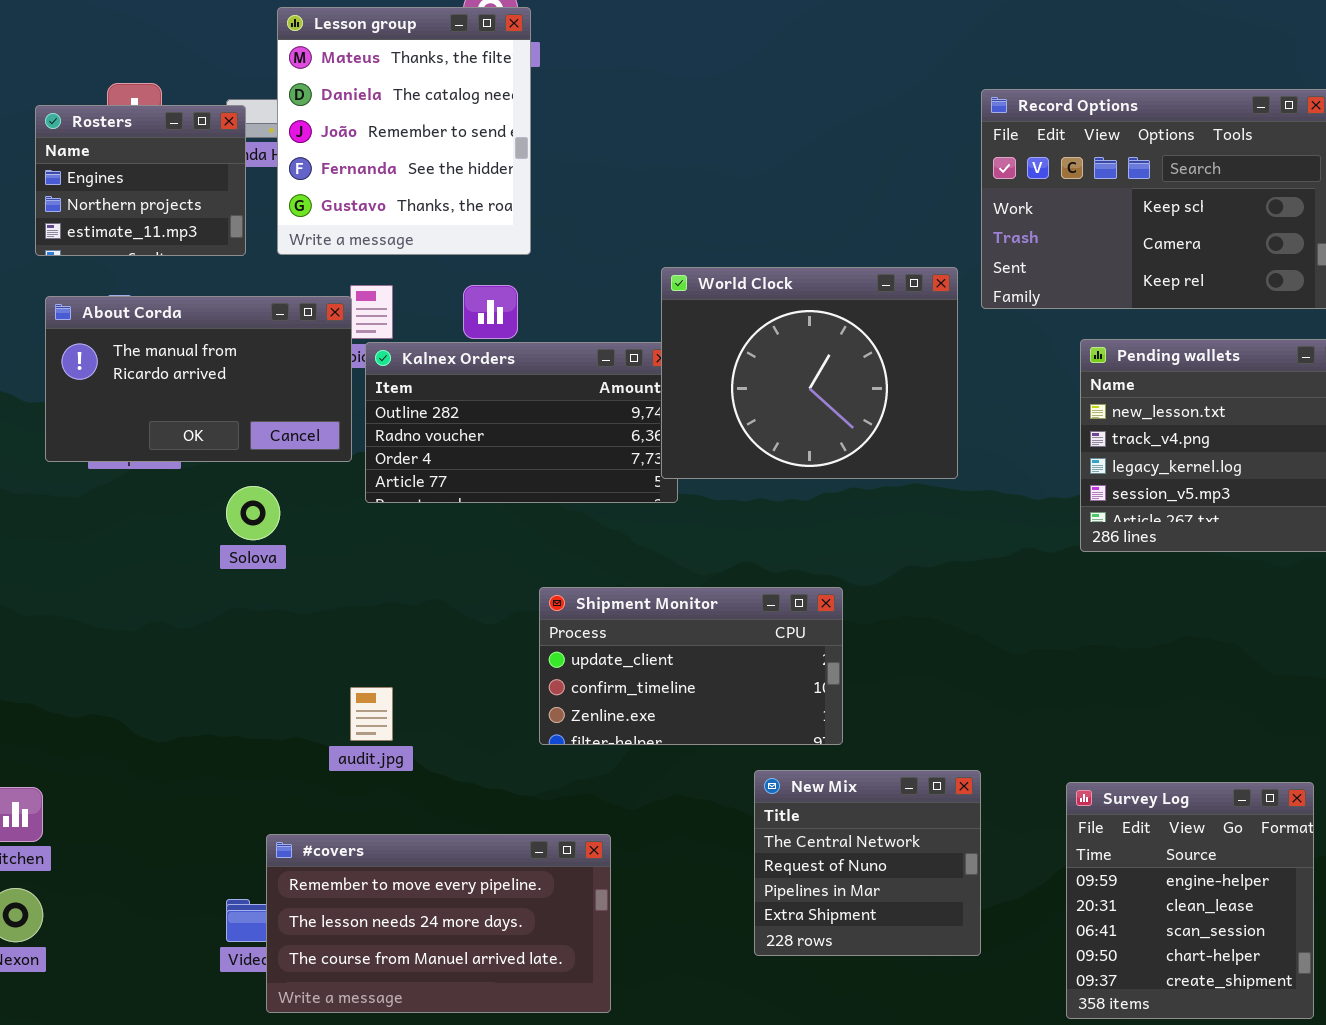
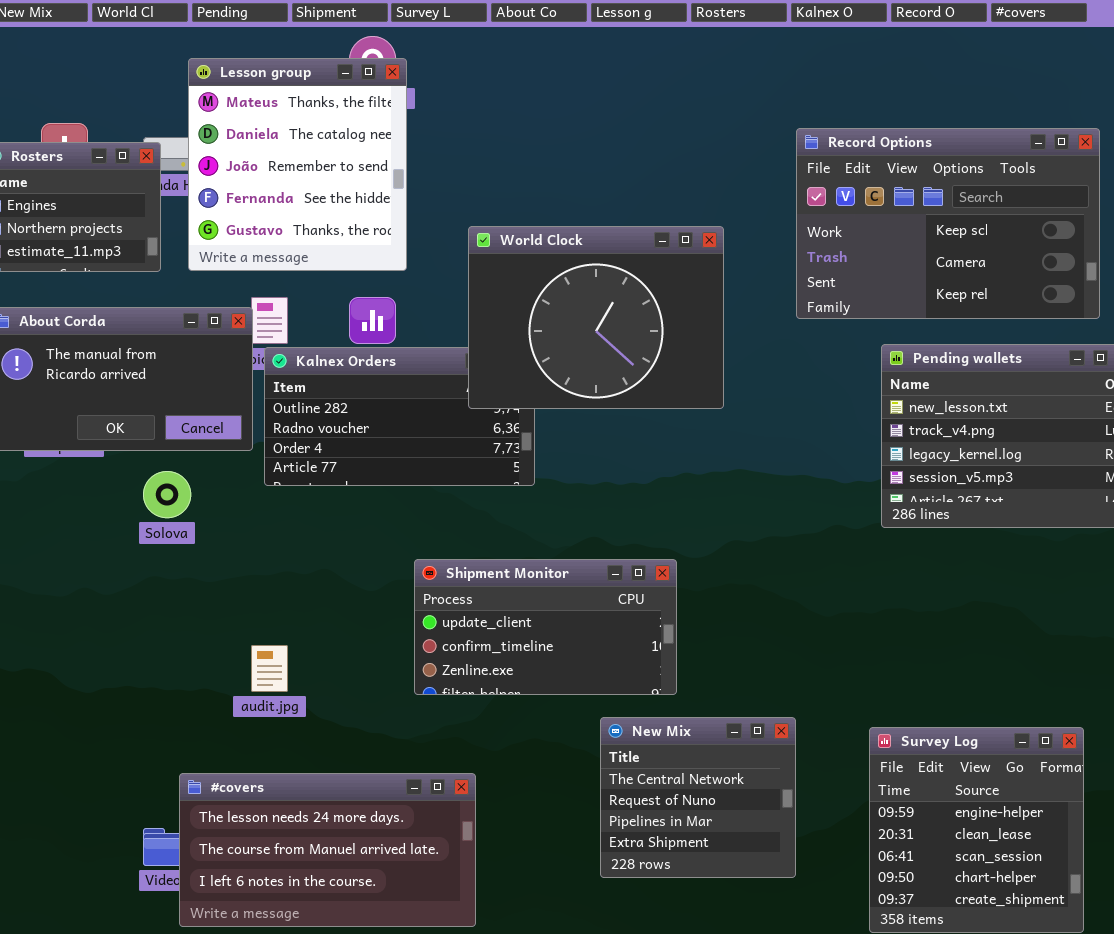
World Clock: [661,267,958,479] -> [468,226,724,409], moved
#covers: [266,834,611,1013] -> [179,773,476,927], scrolled down 1 row

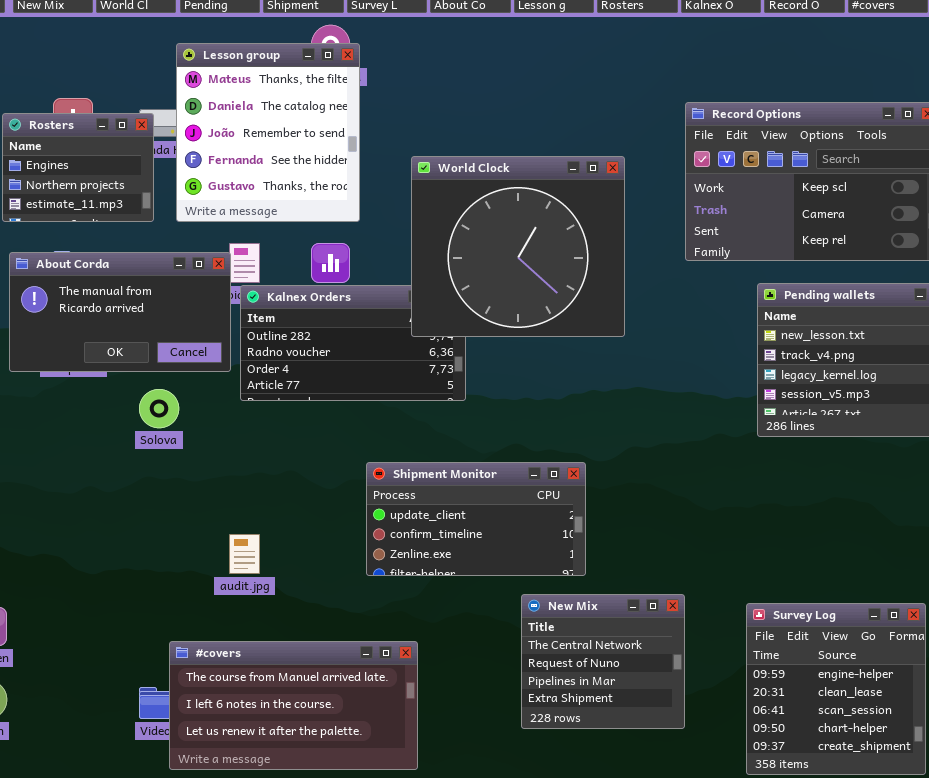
World Clock: [468,226,724,409] -> [411,156,625,337], resized
#covers: [179,773,476,927] -> [169,641,418,770], scrolled down 1 row

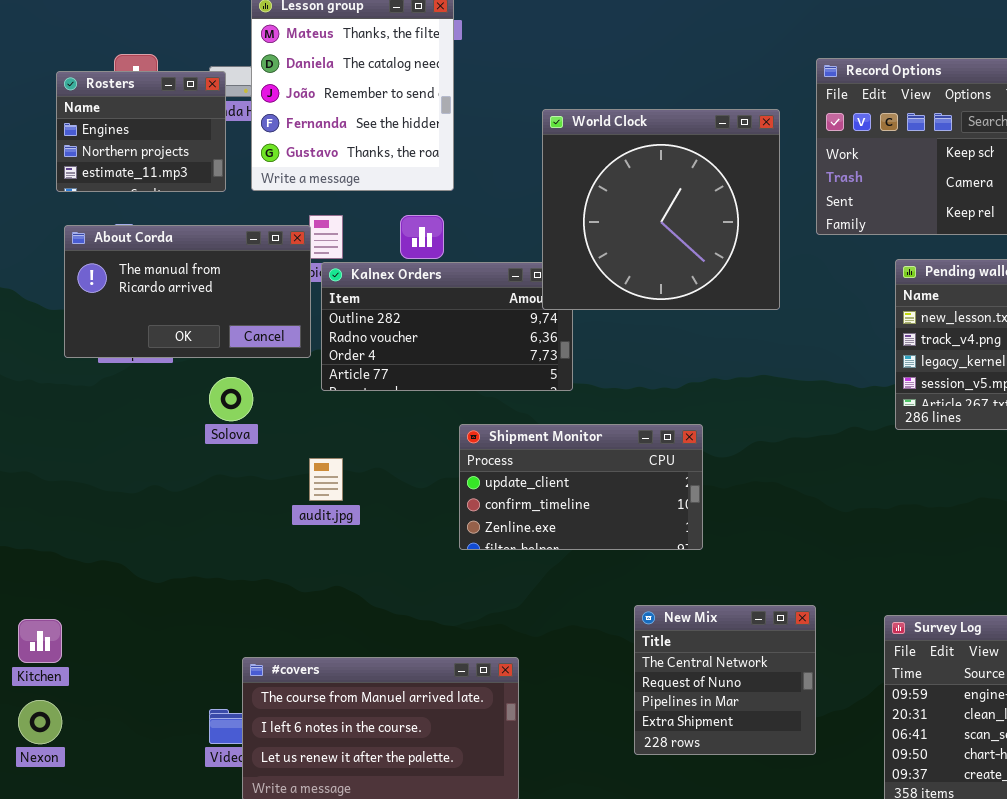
World Clock: [411,156,625,337] -> [542,109,780,310], moved
Shipment Monitor: [366,462,586,576] -> [459,424,703,550], moved
audit.jpg: [229,534,260,574] -> [309,458,343,501], moved

